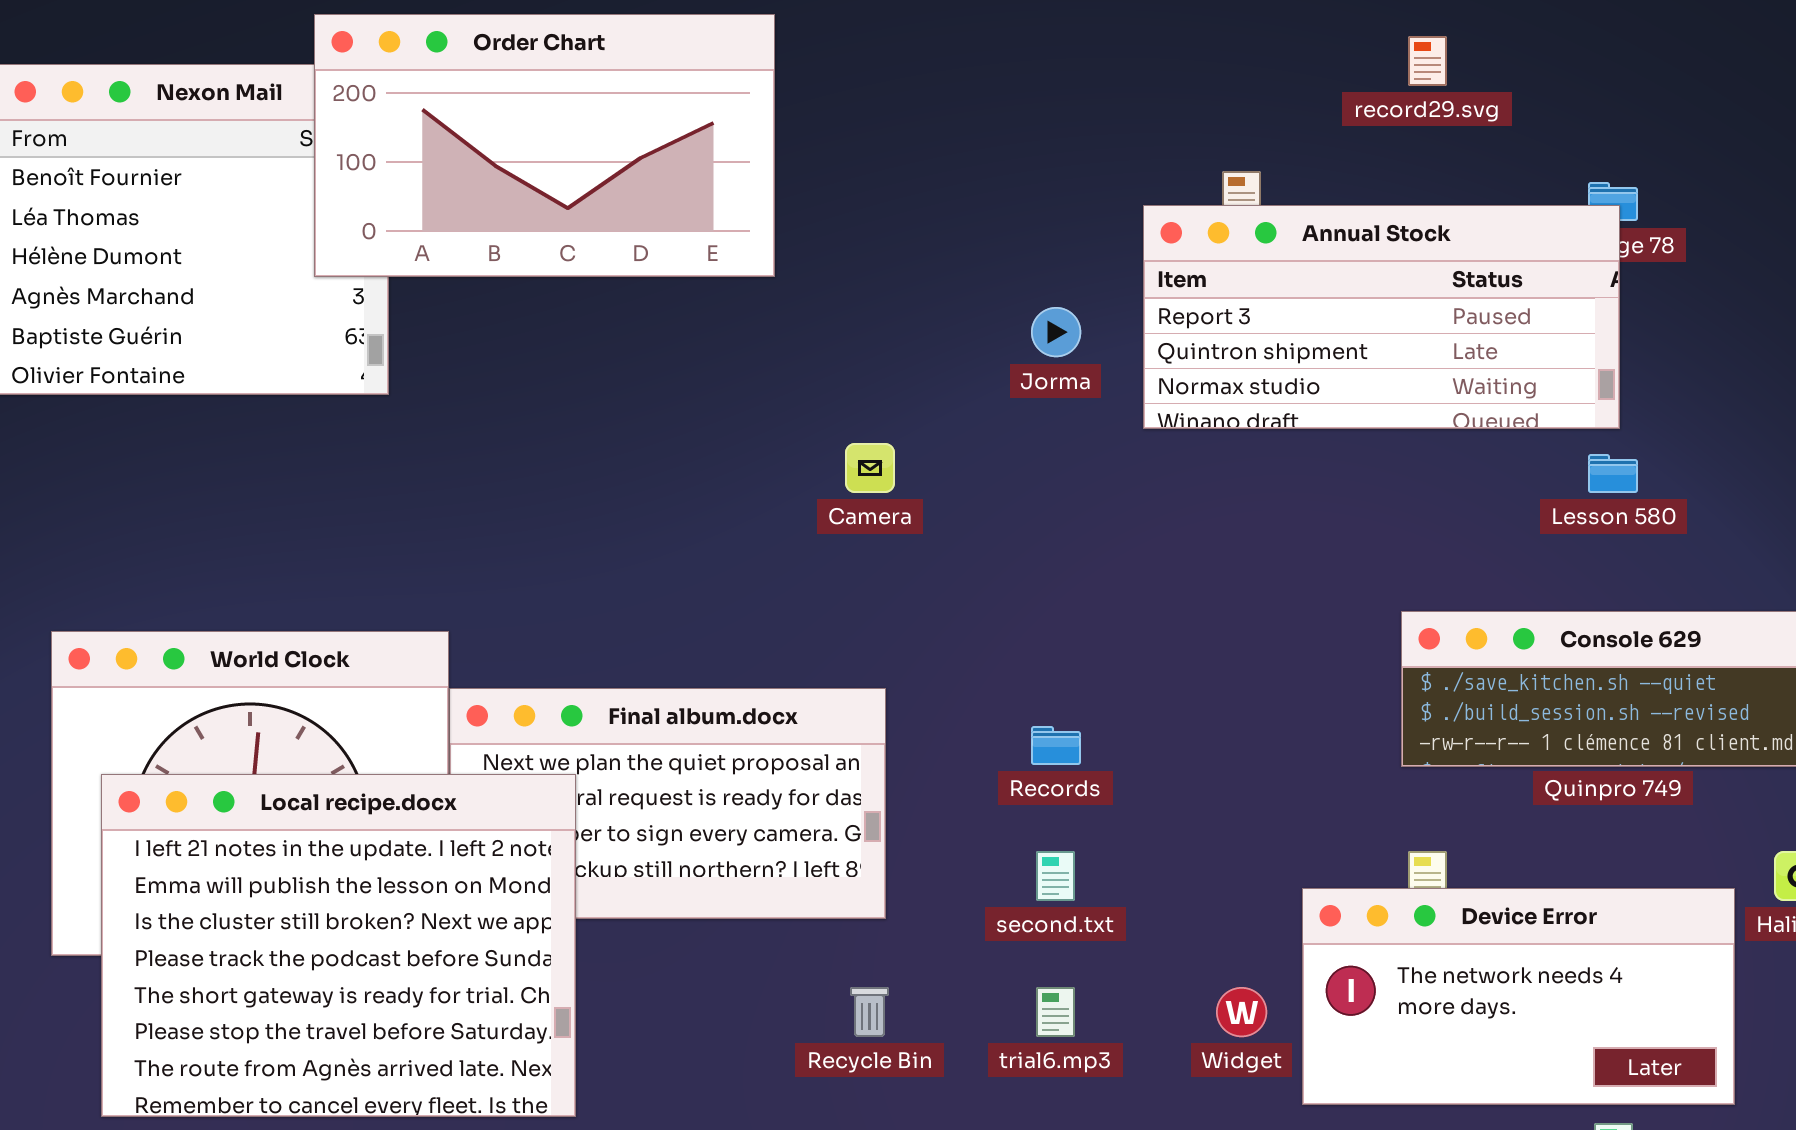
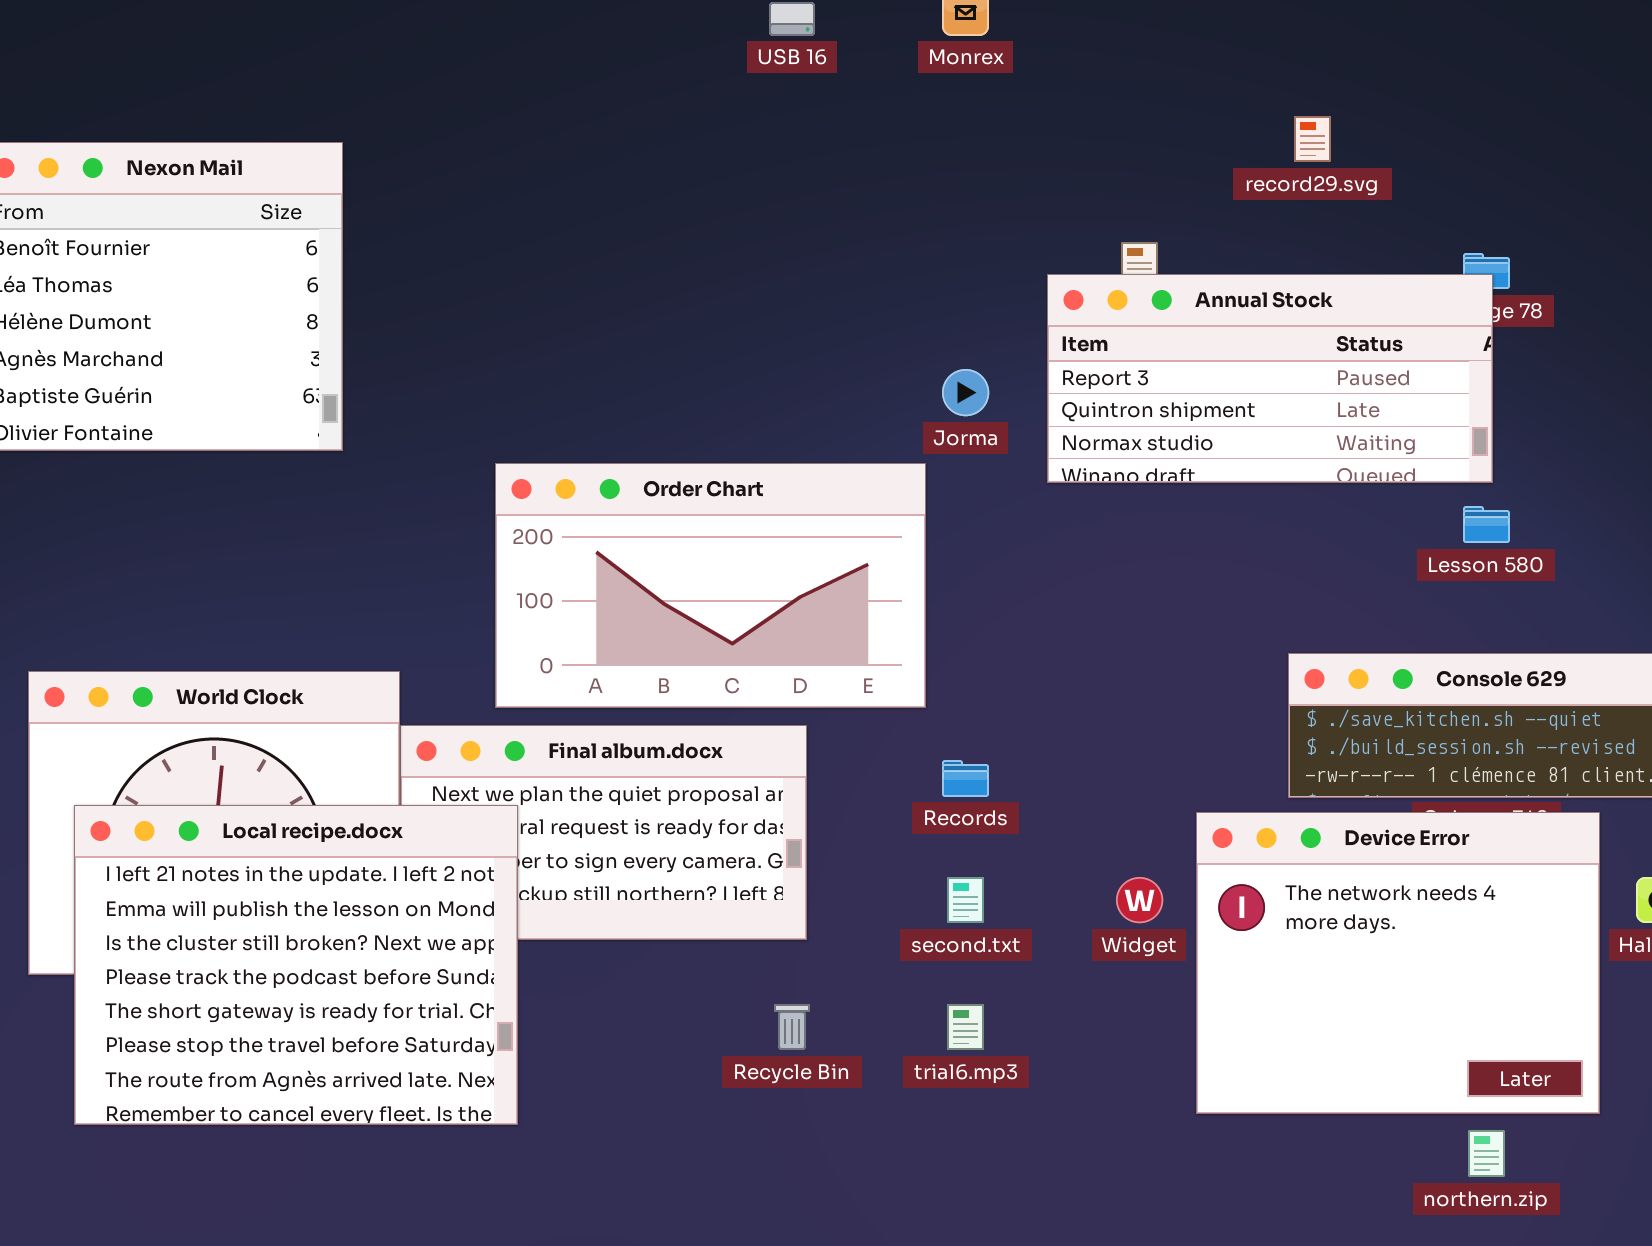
Order Chart: [314,14,775,277] -> [495,463,926,708], moved
Device Error: [1302,888,1735,1105] -> [1196,812,1600,1114], resized
Widget: [1216,987,1267,1037] -> [1116,877,1163,923], moved

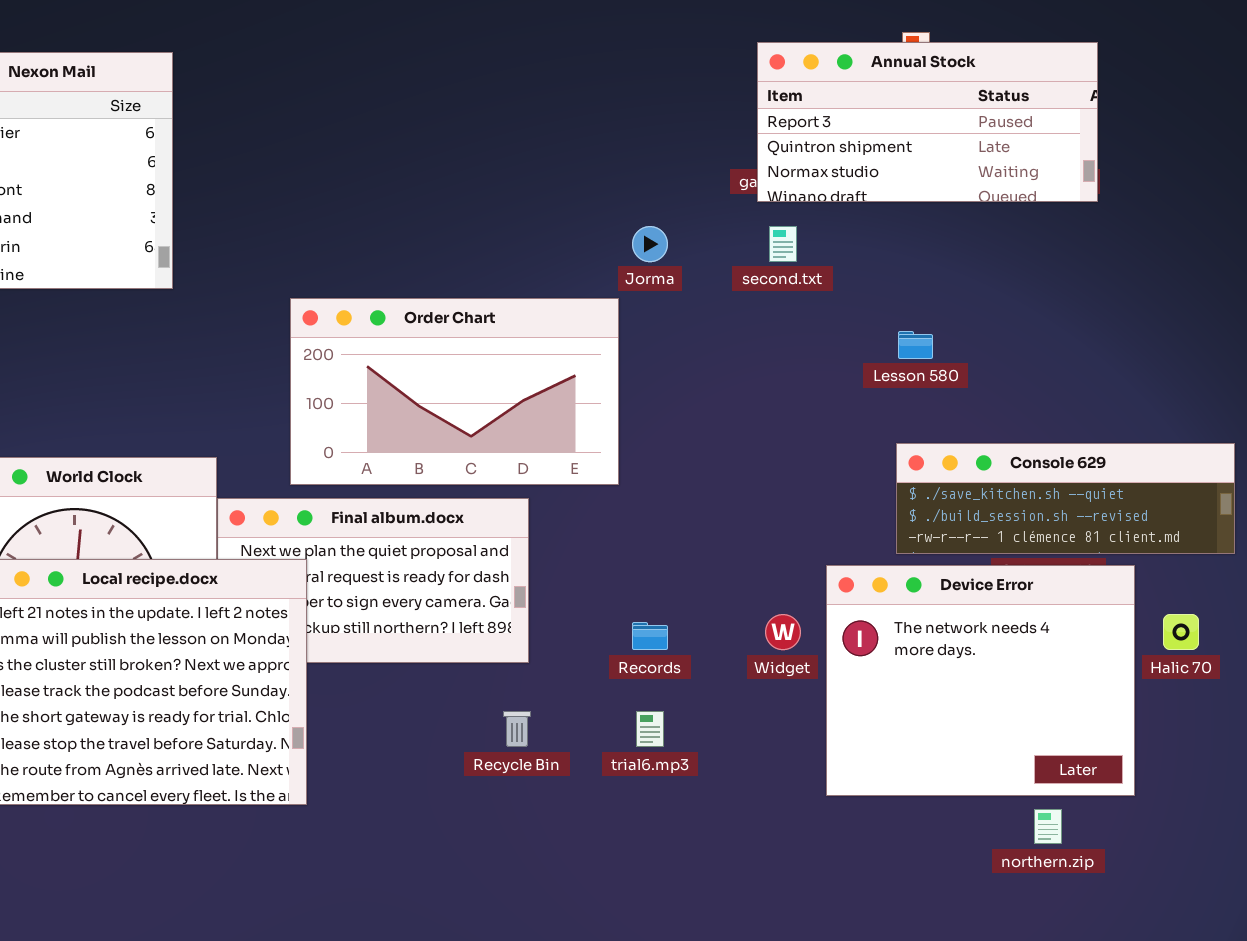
Annual Stock: [1047,274,1493,483] -> [757,42,1098,202], moved
Lesson 580: [1463,506,1510,543] -> [898,331,933,359], moved
Records: [942,760,989,797] -> [632,622,668,650], moved
second.txt: [947,877,984,923] -> [769,226,797,262], moved

